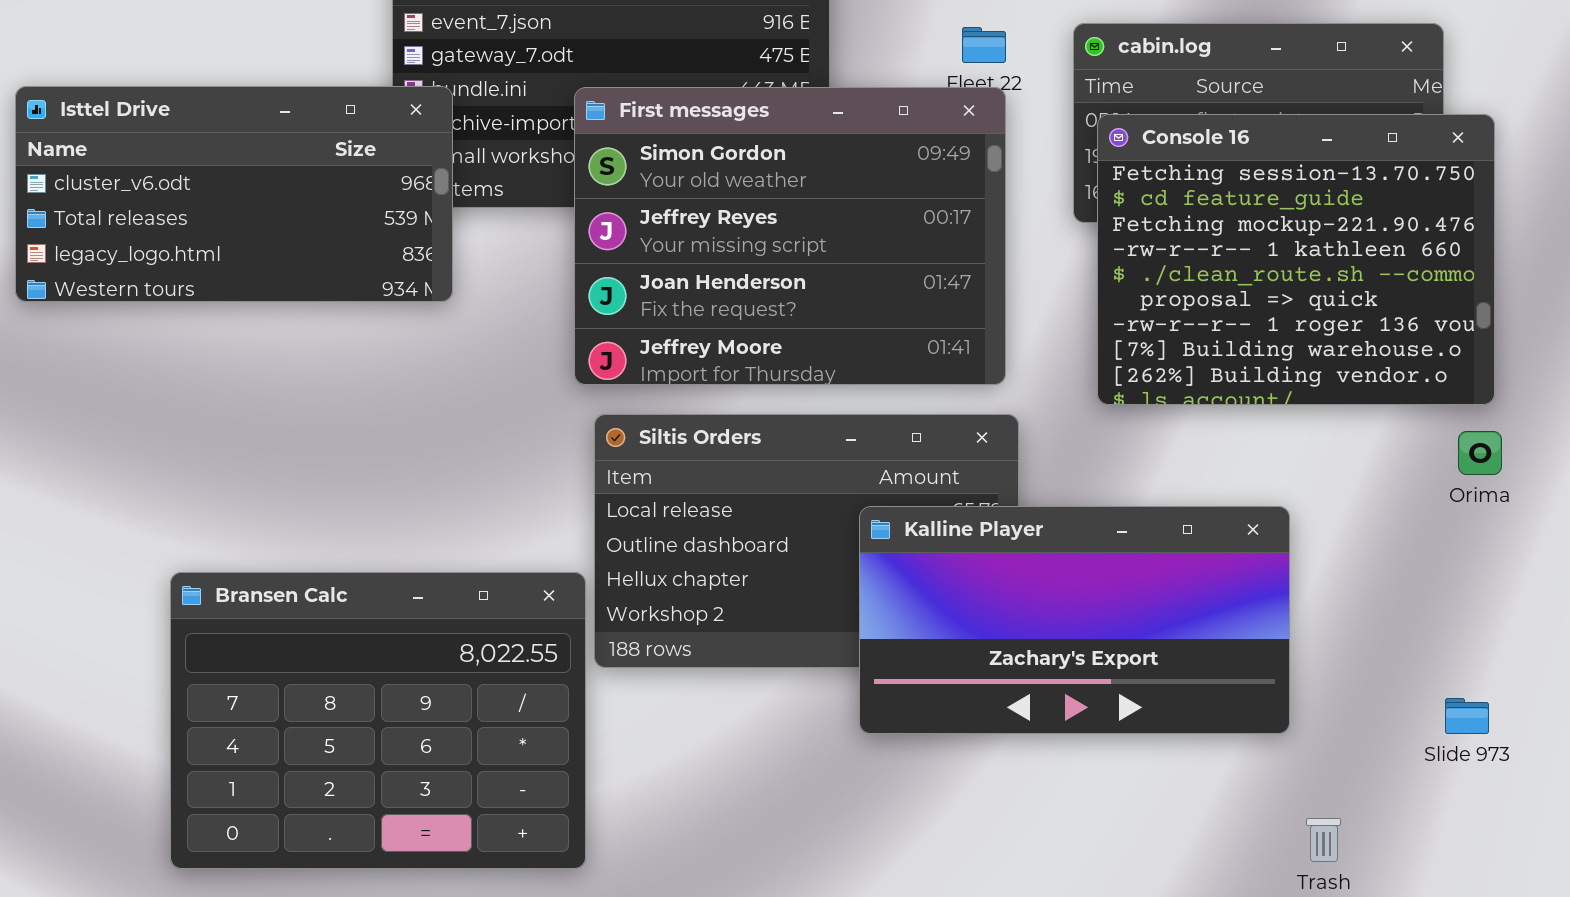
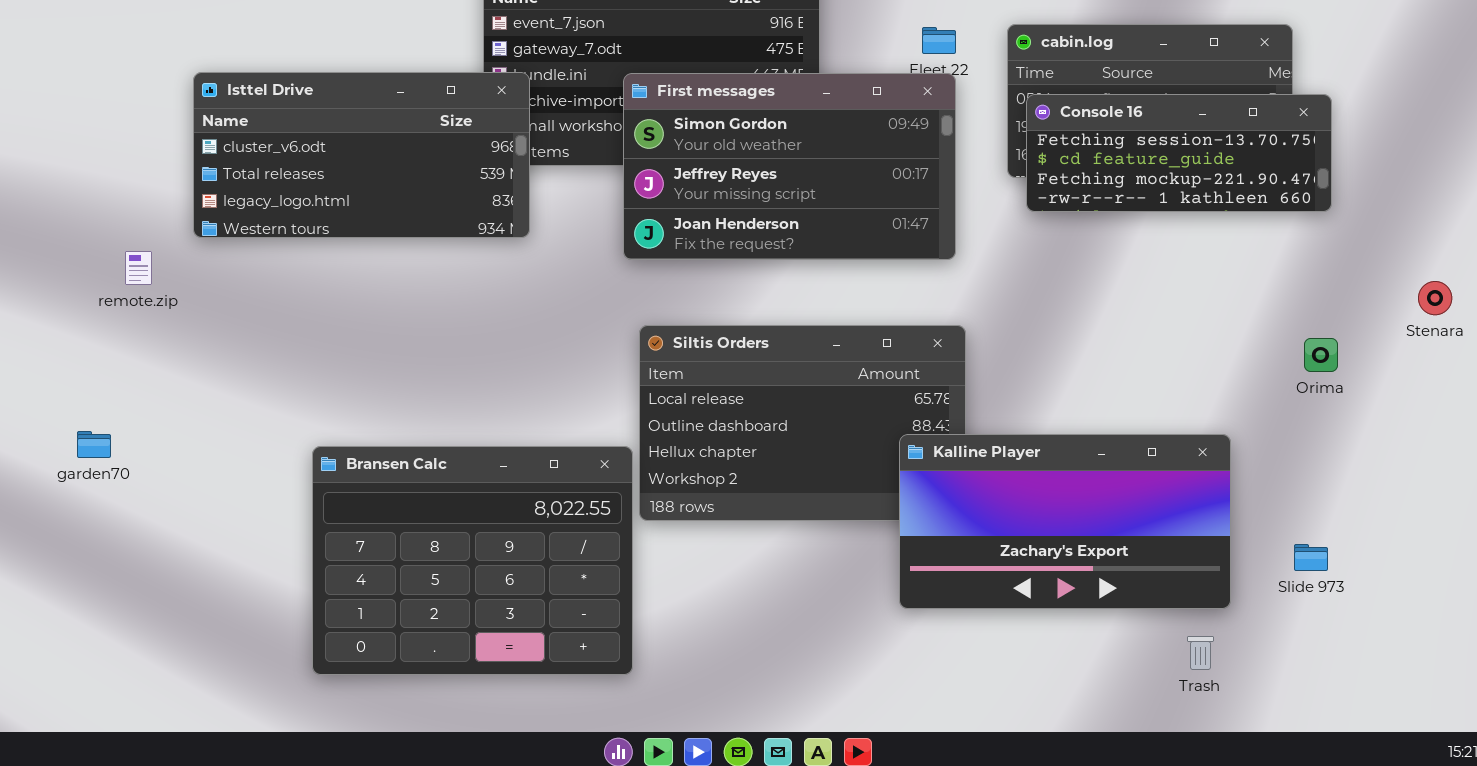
First messages: [574,87,1006,385] -> [623,73,956,260], resized
Console 16: [1097,114,1495,405] -> [1026,94,1332,212], resized
Kalline Player: [859,506,1290,734] -> [899,434,1231,609], moved

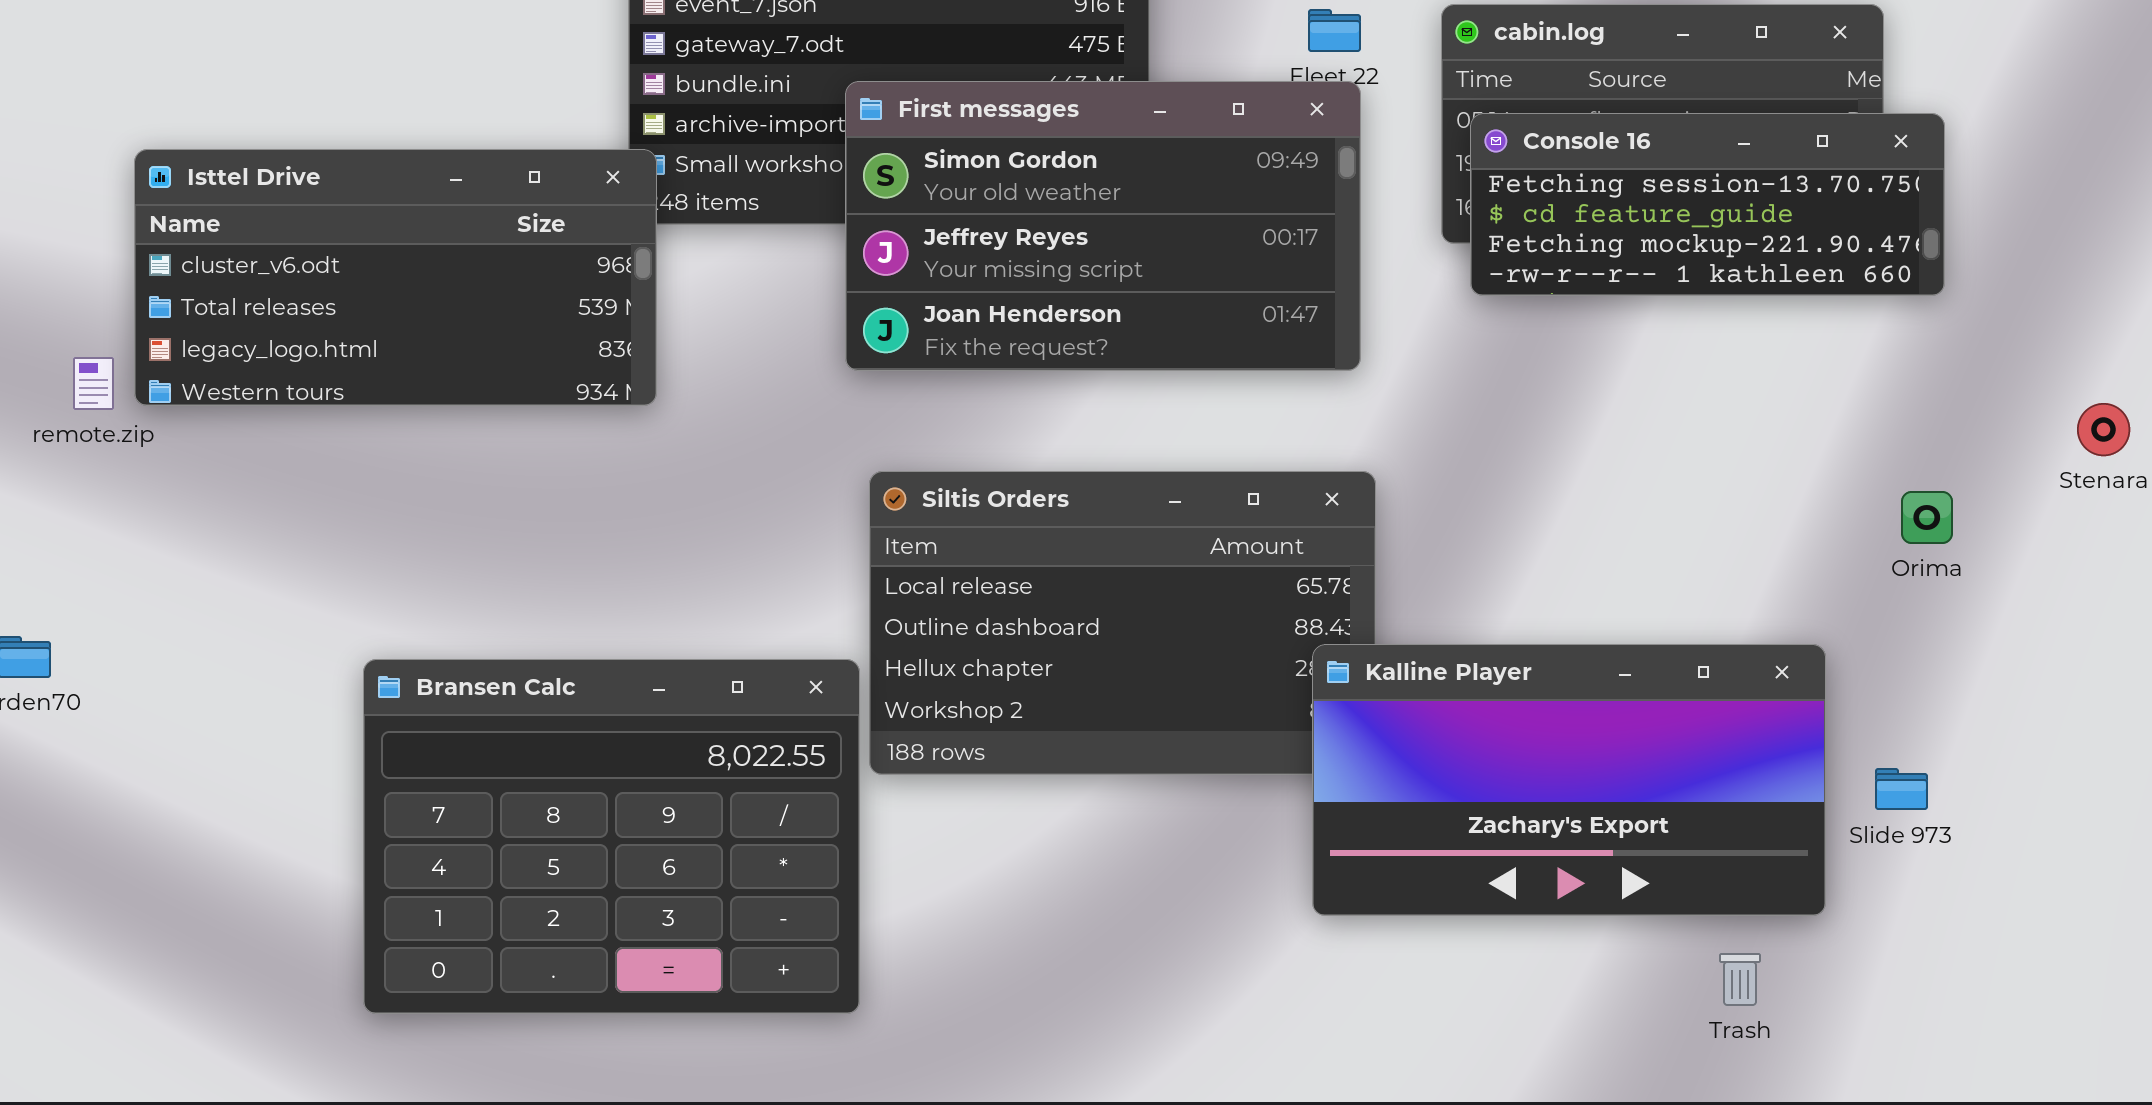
Isttel Drive: [193,72,530,238] -> [134,149,657,406], moved
Kalline Player: [899,434,1231,609] -> [1312,644,1826,916], moved
Slide 973: [1294,544,1328,571] -> [1875,768,1928,810], moved

